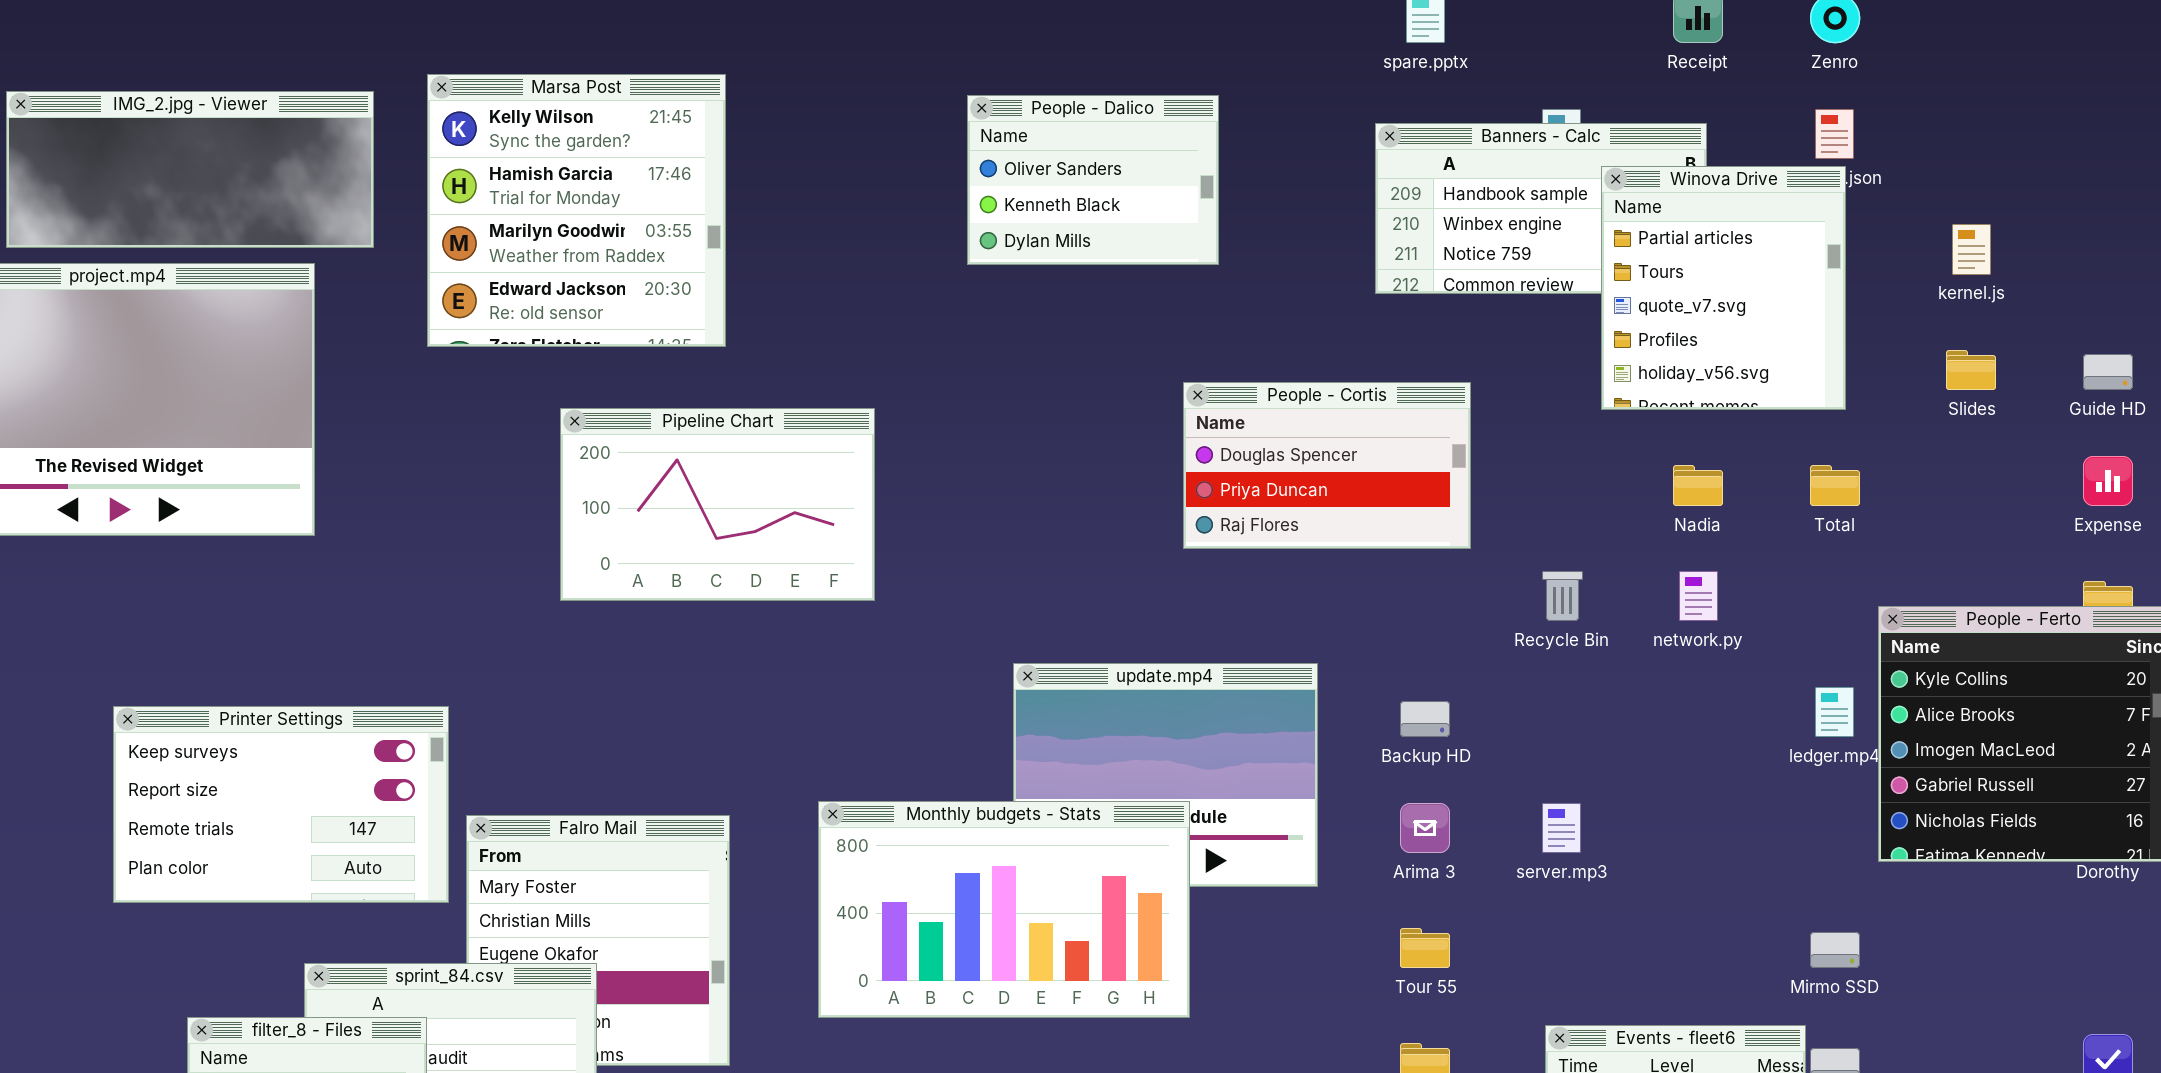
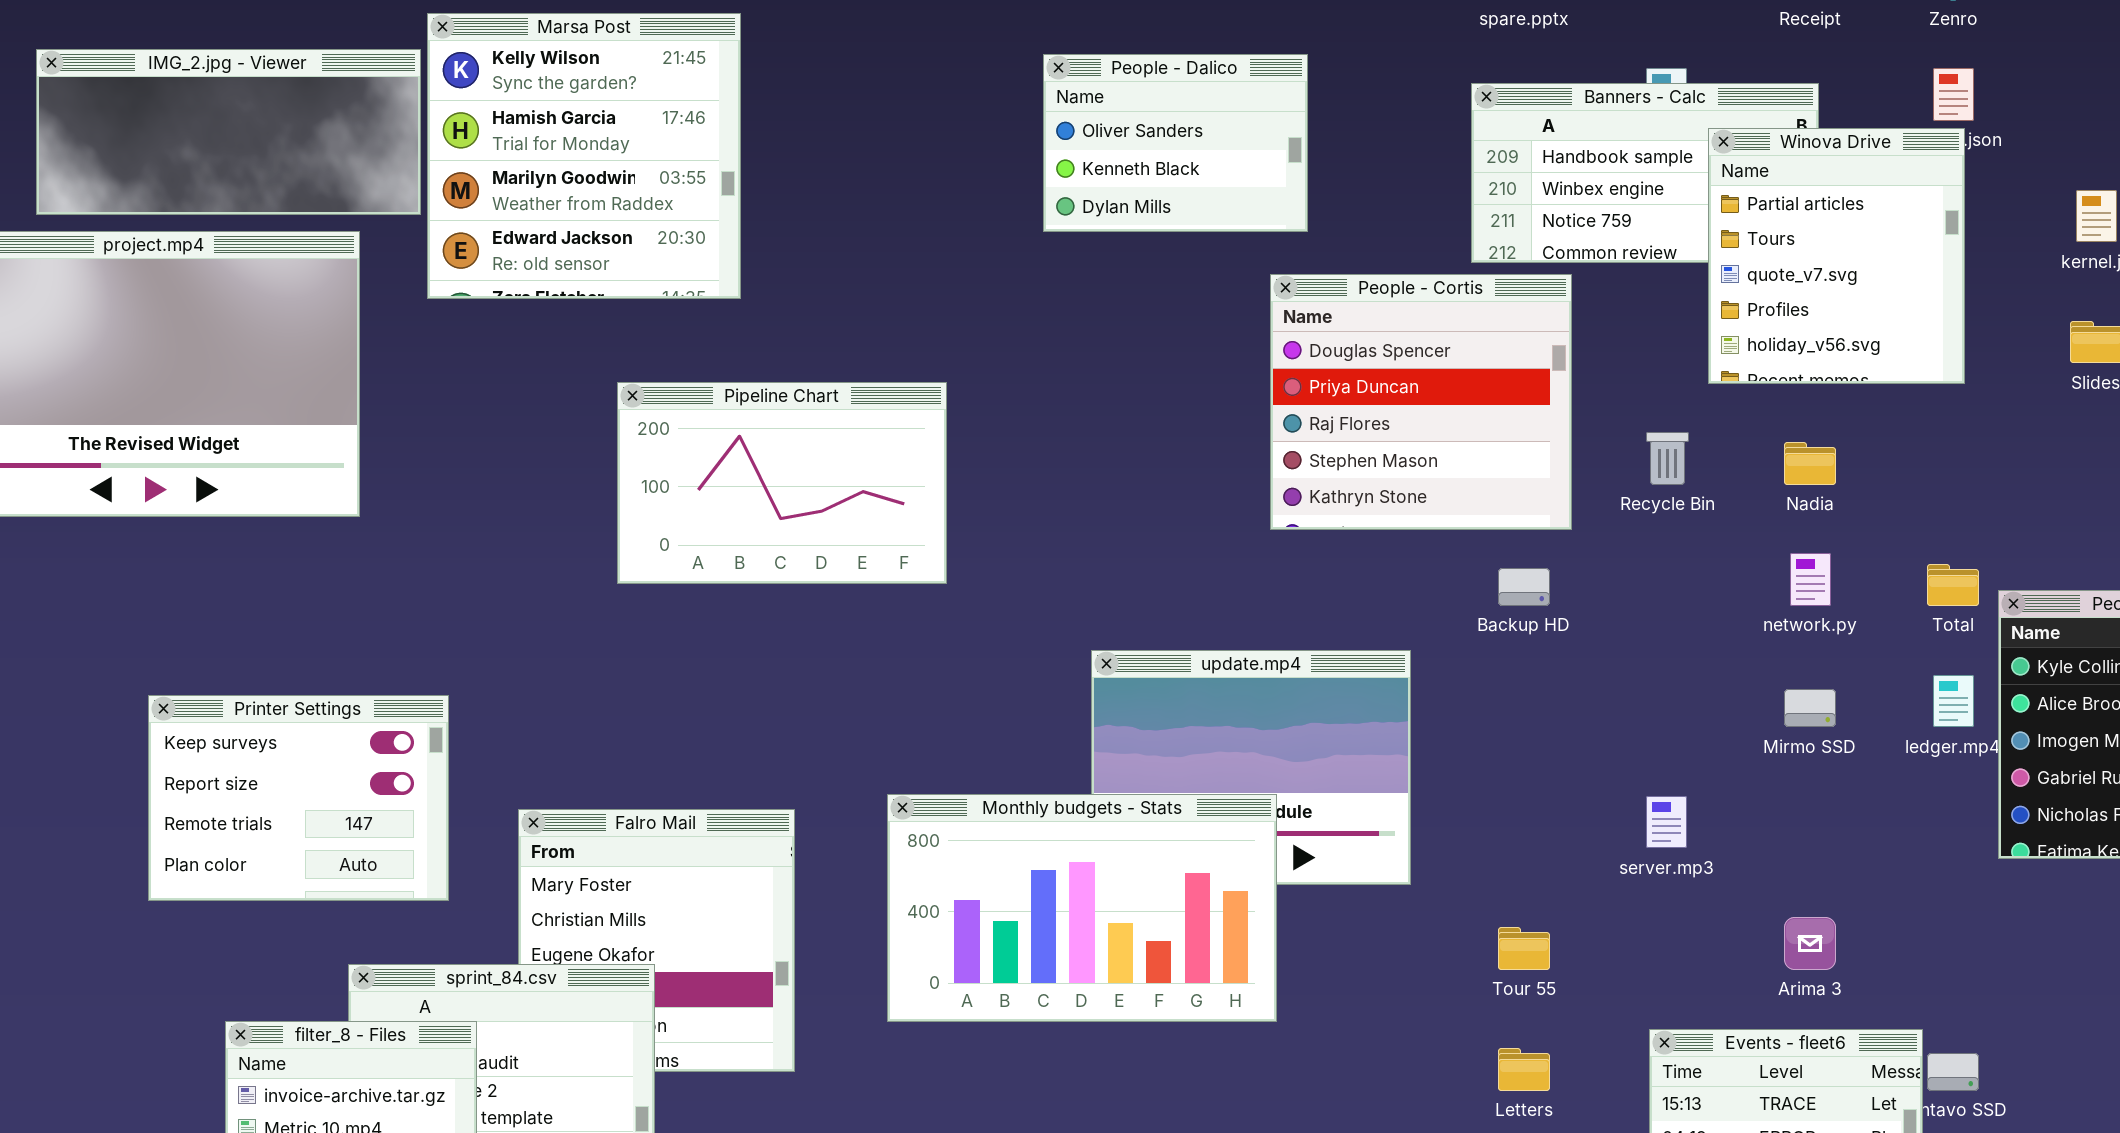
Marsa Post: [427,74,726,347] -> [427,13,741,299], moved
People - Cortis: [1183,382,1471,549] -> [1270,274,1572,530], resized
Total: [1810,465,1860,506] -> [1927,564,1979,606], moved
Recycle Bin: [1542,571,1583,621] -> [1646,432,1689,485], moved
Backup HD: [1400,701,1450,737] -> [1498,568,1550,606], moved
Printer Settings: [113,706,449,903] -> [148,695,449,901], resized
Arima 3: [1400,803,1450,853] -> [1784,917,1836,970], moved
Mirmo SSD: [1810,932,1860,968] -> [1784,689,1836,727], moved

